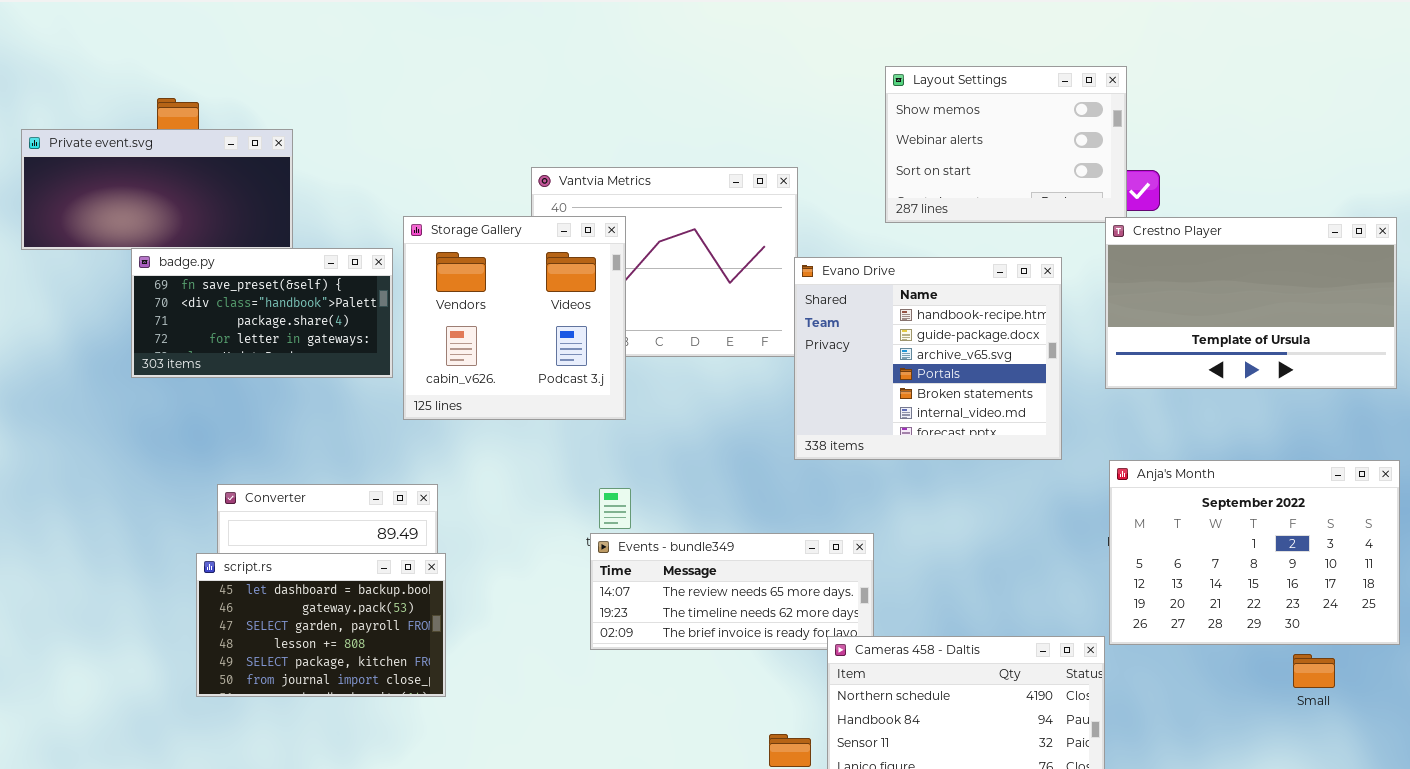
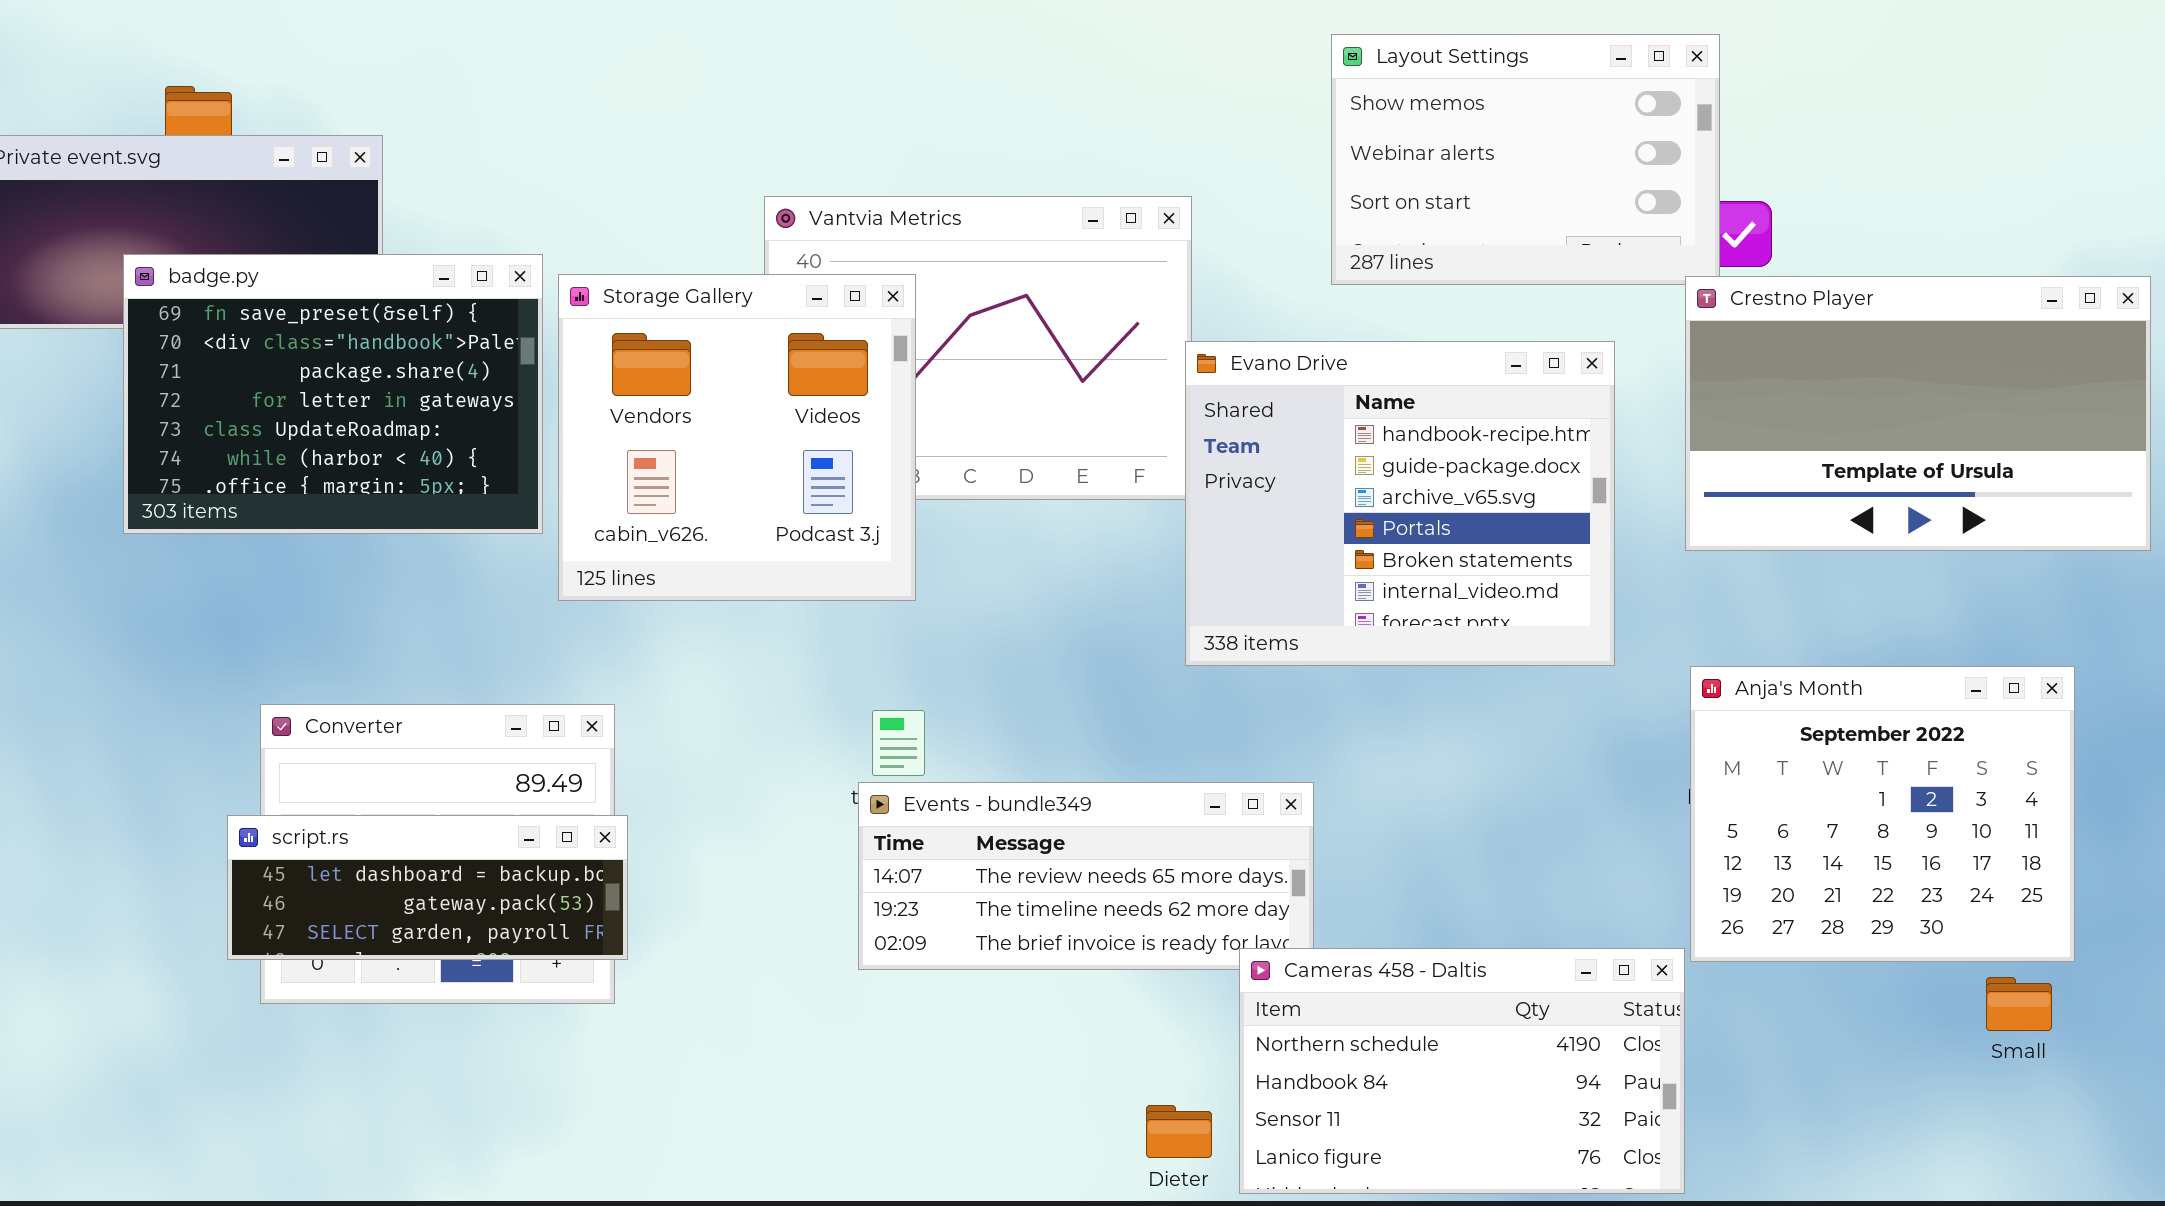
badge.py: [131,248,393,378] -> [123,254,543,534], resized
Anja's Month: [1109,460,1400,645] -> [1690,666,2075,962], resized
script.rs: [196,553,446,697] -> [227,815,628,960], resized

